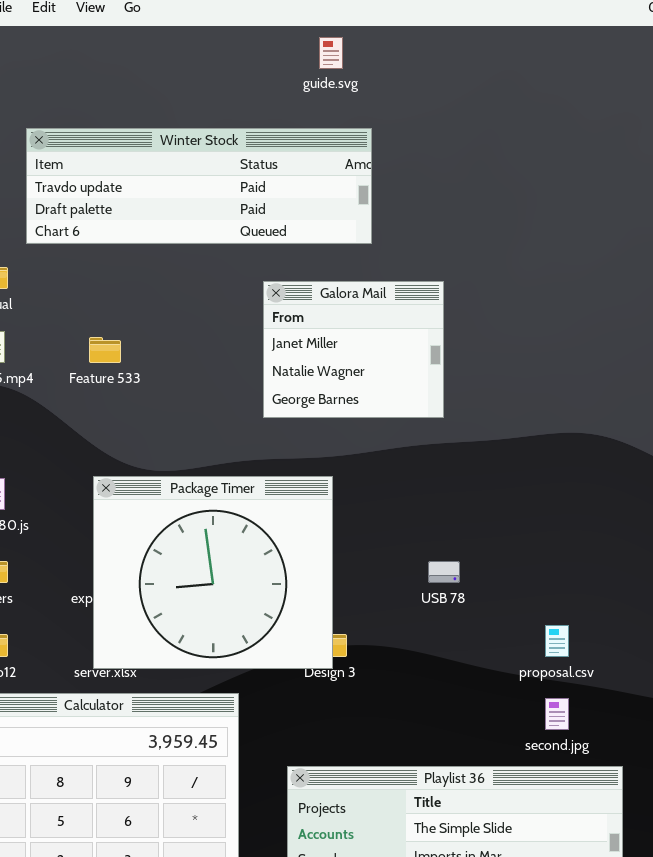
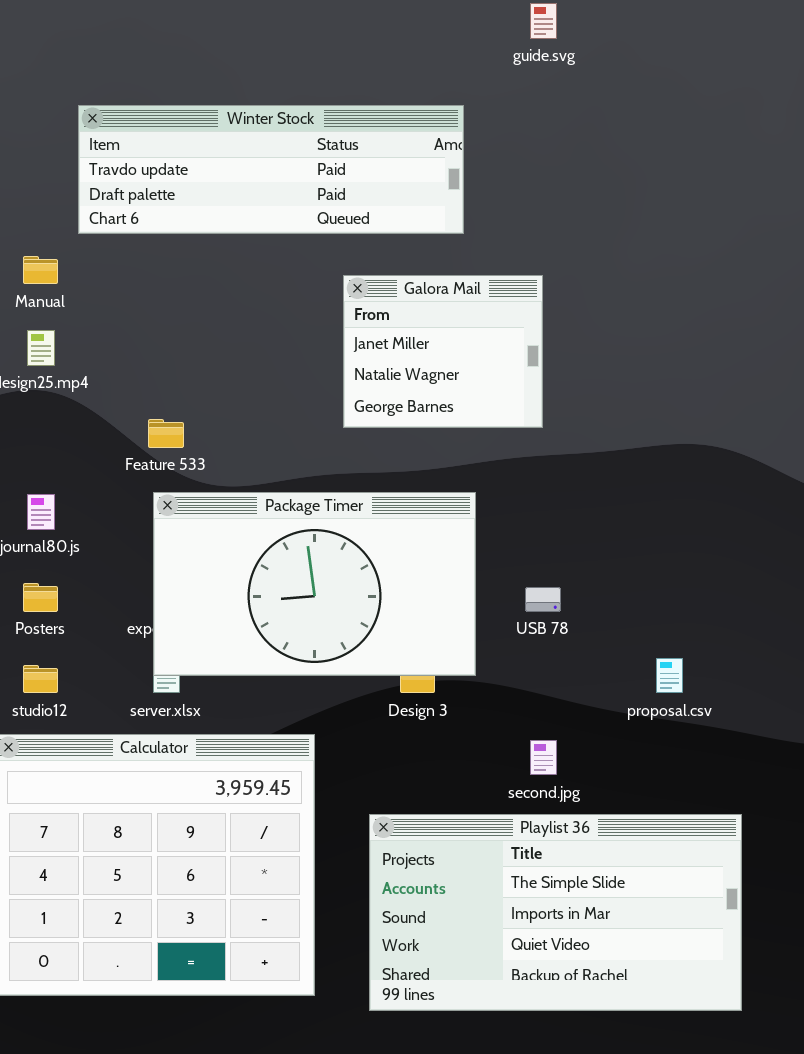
guide.svg: [319,37,343,69] -> [530,3,557,39], moved
Feature 533: [89,337,121,363] -> [148,419,184,448], moved
Package Timer: [93,476,333,669] -> [153,492,476,676], resized
second.jpg: [545,698,569,730] -> [530,740,557,775], moved

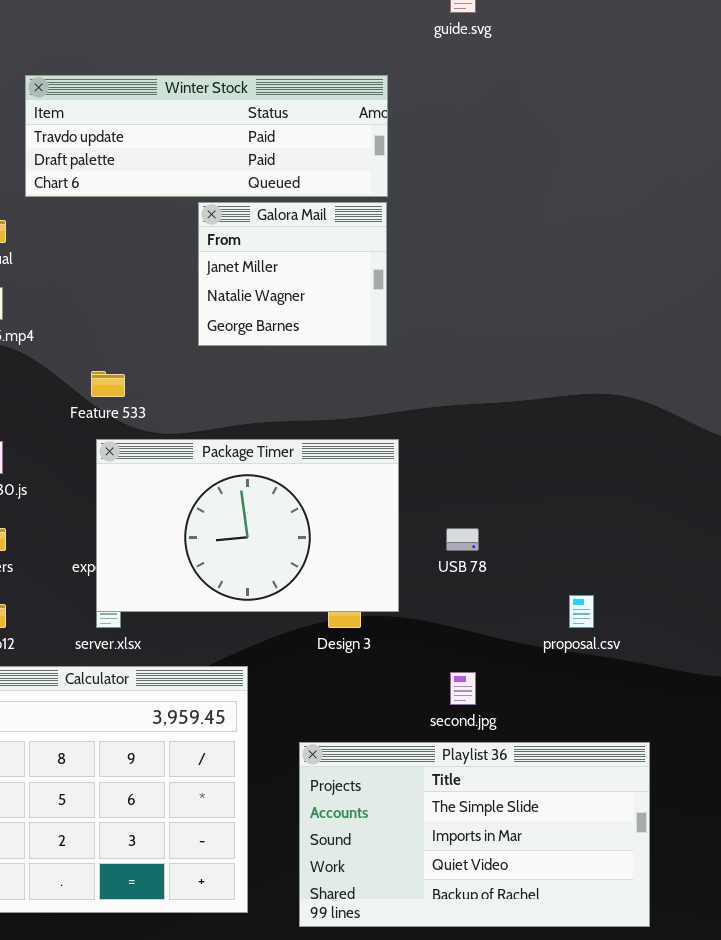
Galora Mail: [343,275,543,428] -> [198,202,387,346], moved

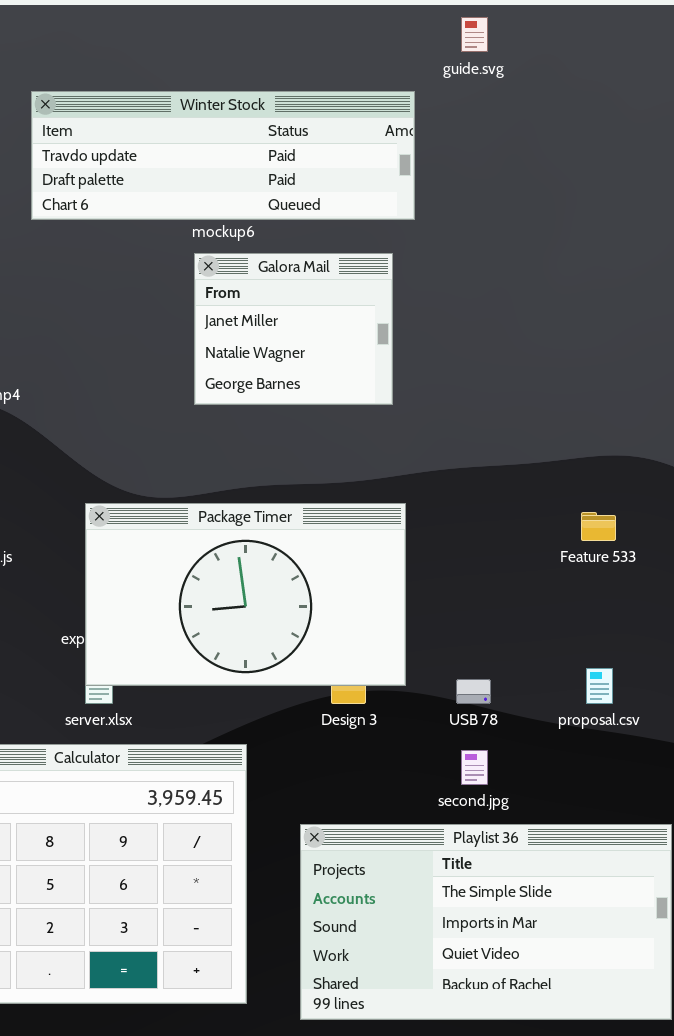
Winter Stock: [25,75,388,197] -> [31,91,415,220], moved
Feature 533: [91,371,125,397] -> [581,512,616,541], moved
USB 78: [446,528,479,551] -> [456,679,491,704], moved

